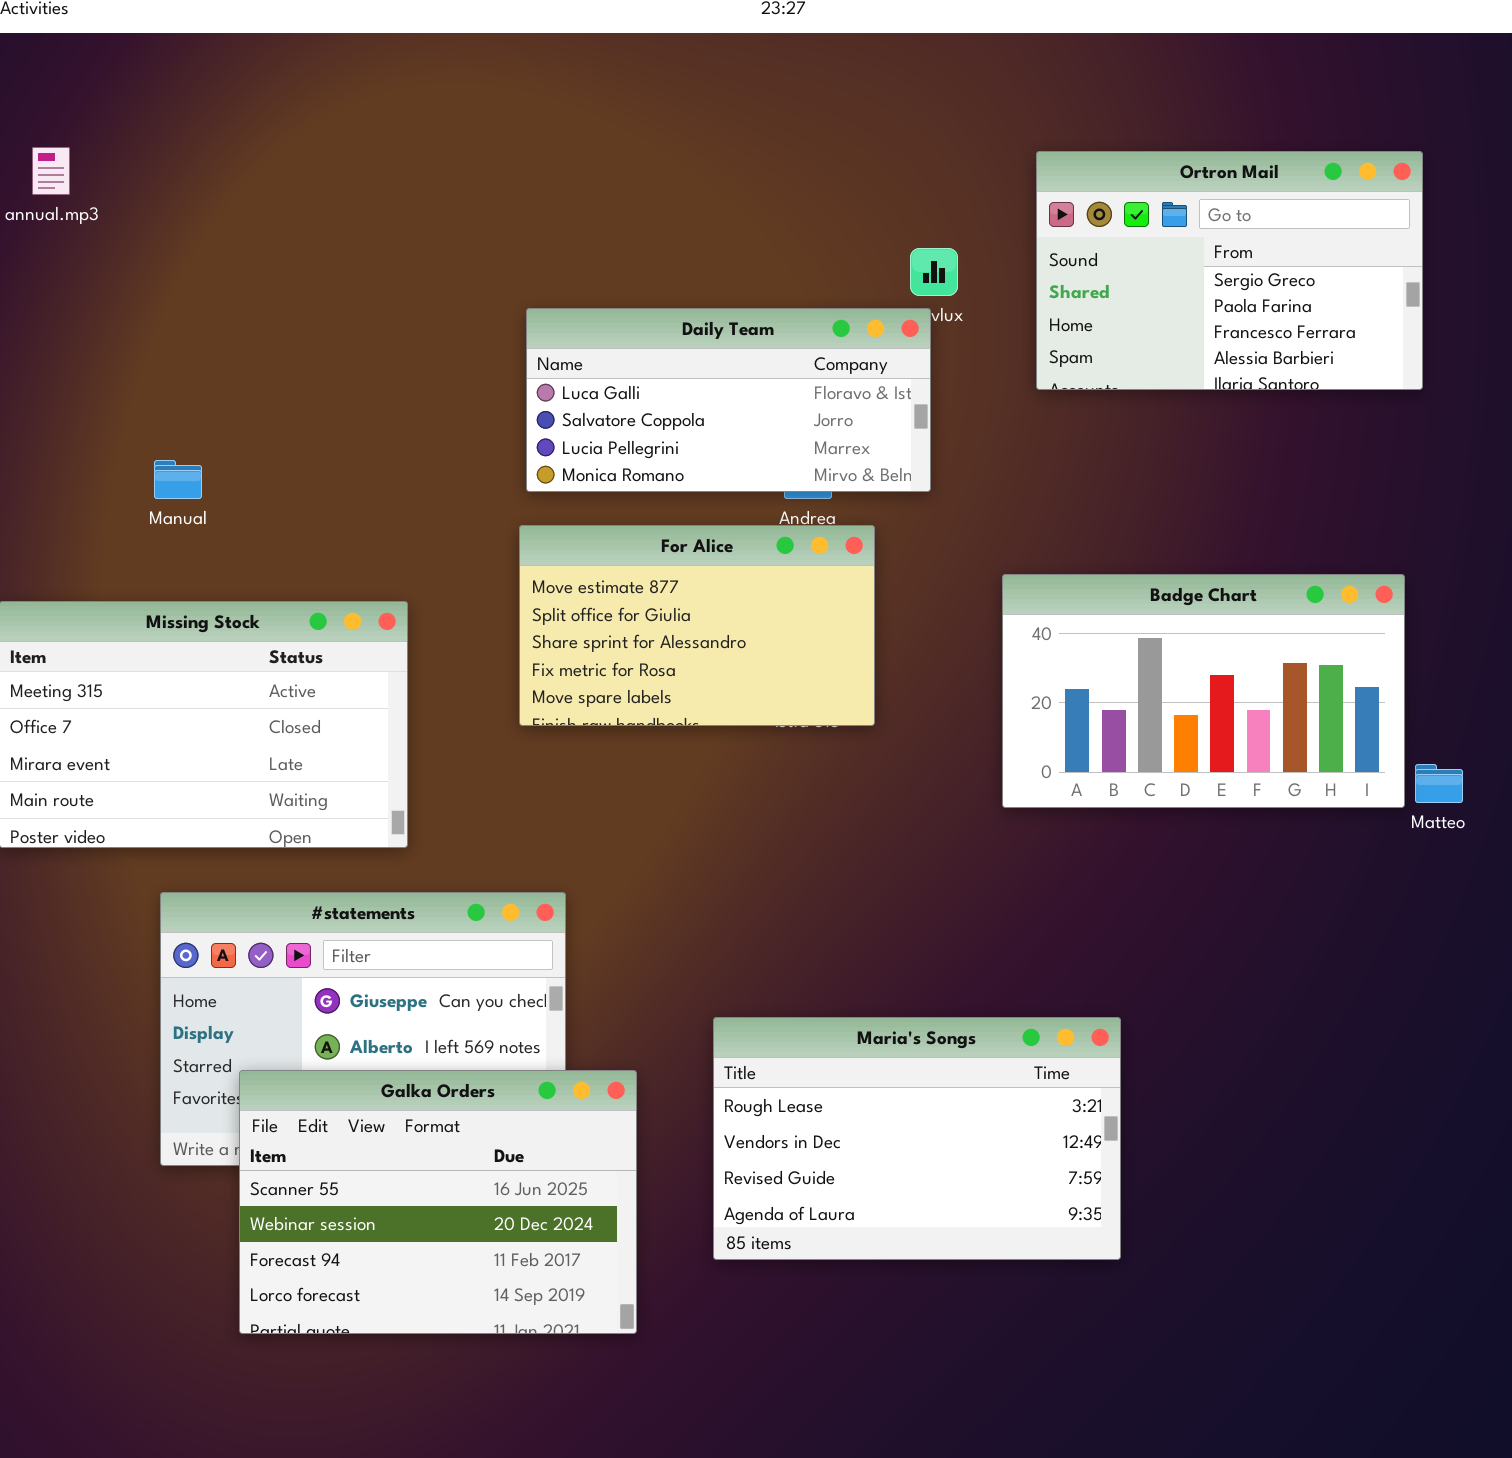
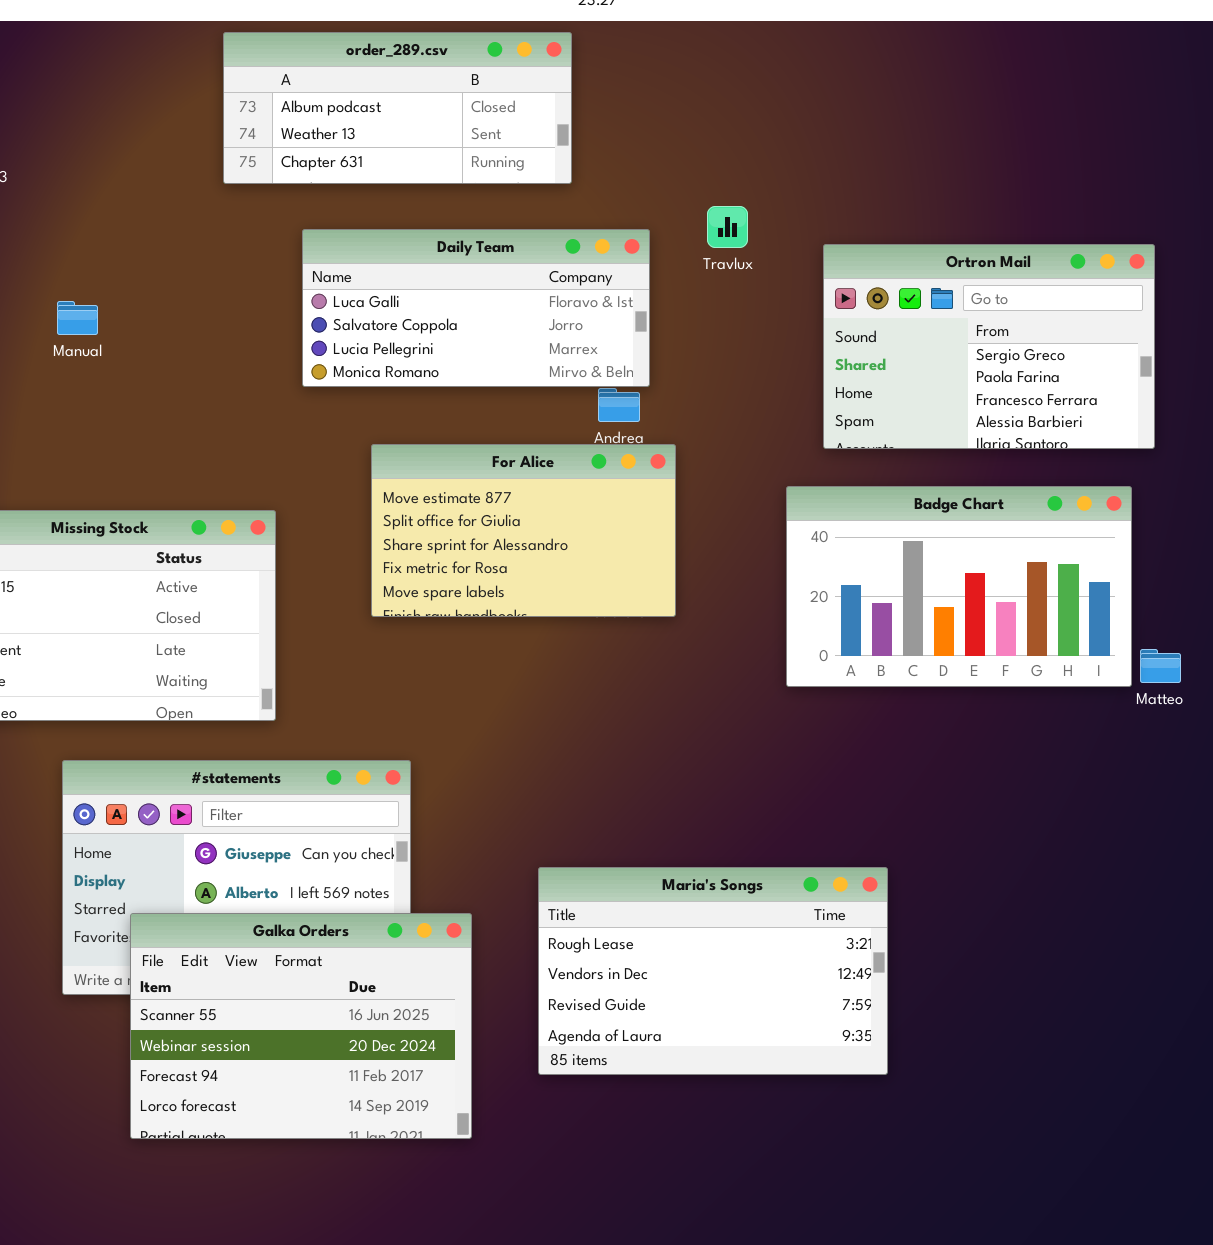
order_289.csv: none -> [223,32,572,184], opened
Ortron Mail: [1036,151,1423,390] -> [823,244,1155,449], moved
Daily Team: [526,308,931,492] -> [302,229,650,387], moved
Manual: [154,460,202,499] -> [57,301,98,335], moved

